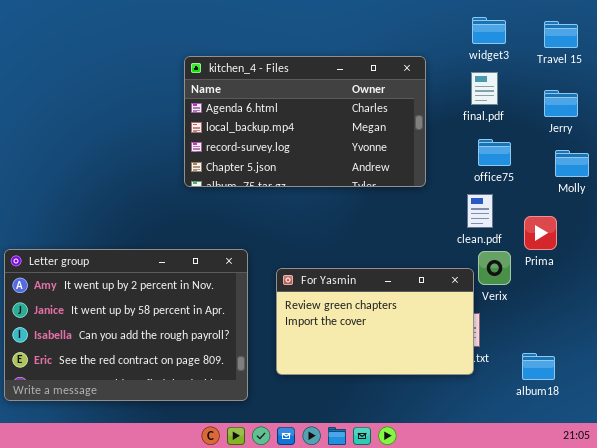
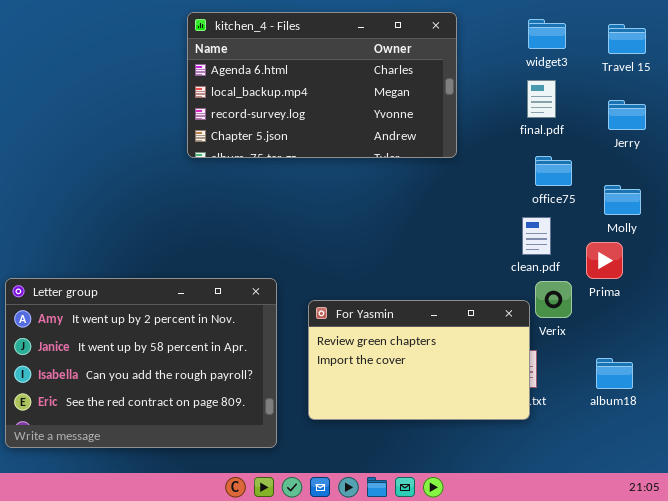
kitchen_4 - Files: [184,56,426,187] -> [187,12,457,158], moved
Molly: [555,150,589,177] -> [604,185,641,215], moved
album18: [522,353,555,380] -> [596,358,633,389], moved

